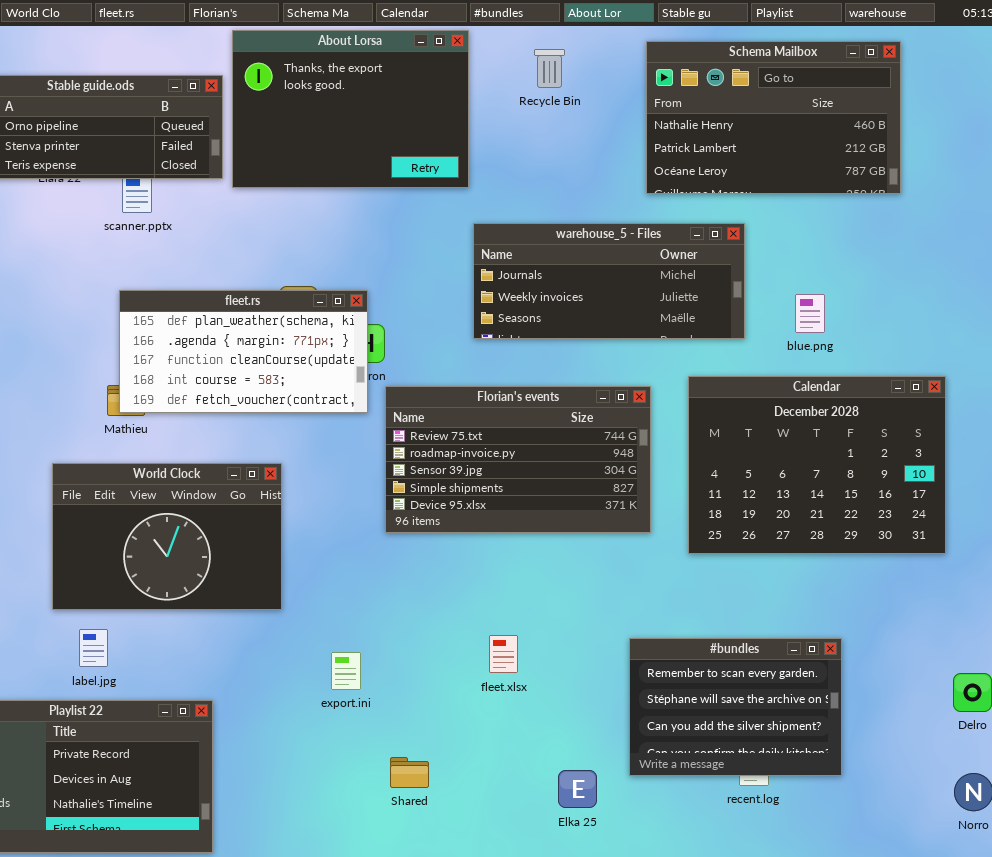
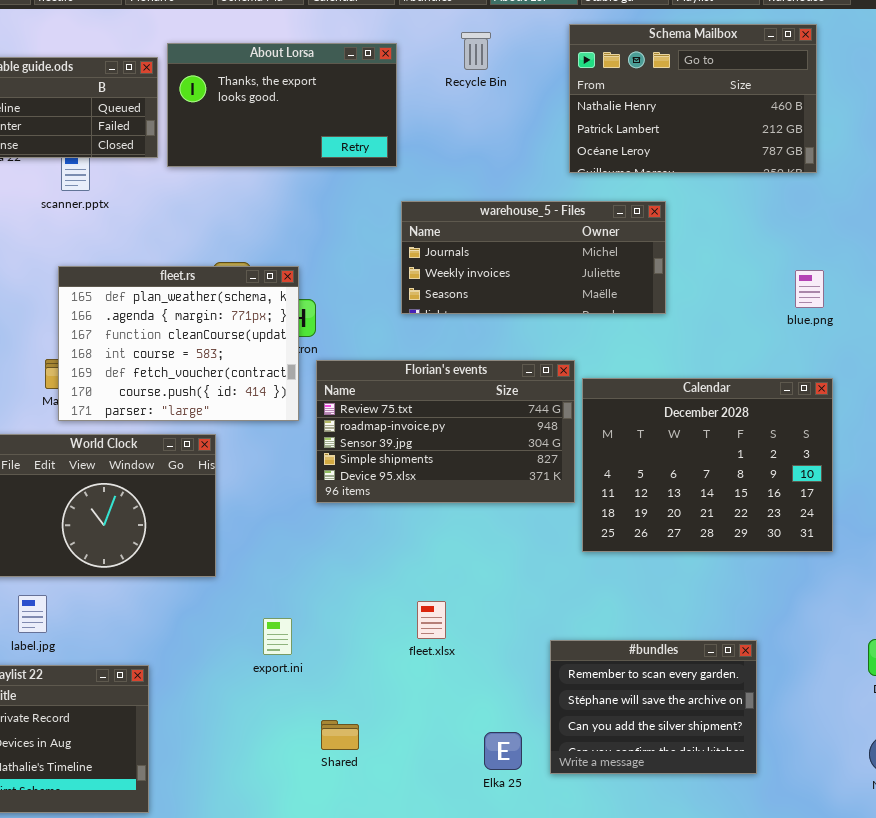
About Lorsa: [232,30,469,188] -> [167,43,397,167], resized
fleet.rs: [119,290,368,413] -> [58,266,299,421], resized
blue.png: [795,294,825,333] -> [795,270,824,308], moved
Calendar: [688,376,946,554] -> [582,378,833,552], moved
#bundles: [629,638,842,776] -> [550,640,757,774], moved

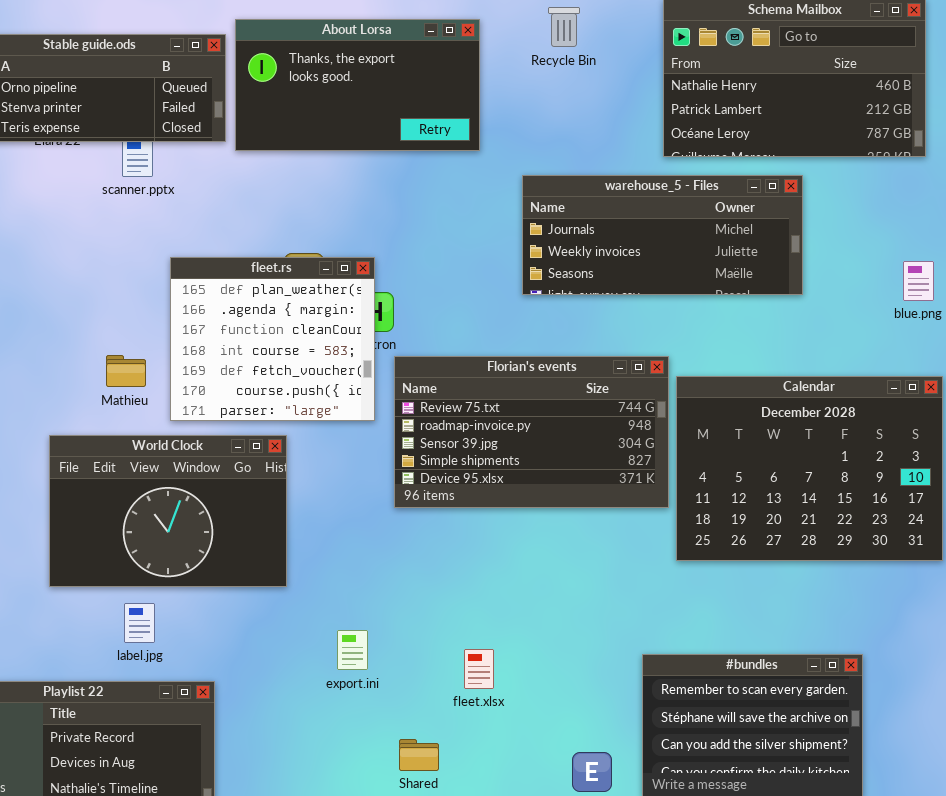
warehouse_5 - Files: [401,201,666,314] -> [522,175,803,295], moved
fleet.rs: [58,266,299,421] -> [170,257,375,421], resized
label.jpg: [18,595,47,633] -> [124,603,155,643], moved
fleet.xlsx: [417,601,446,639] -> [464,649,494,689], moved

